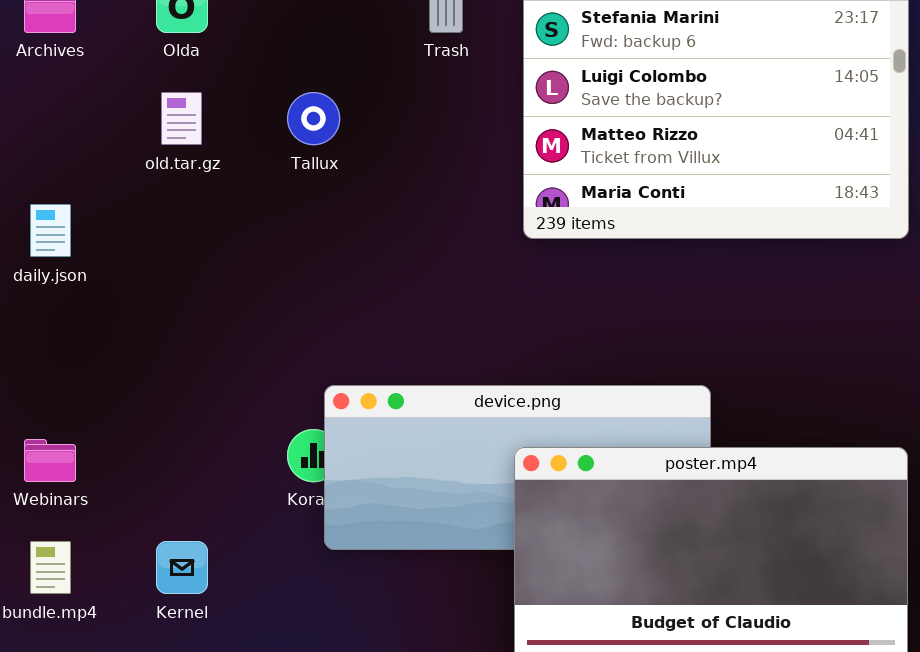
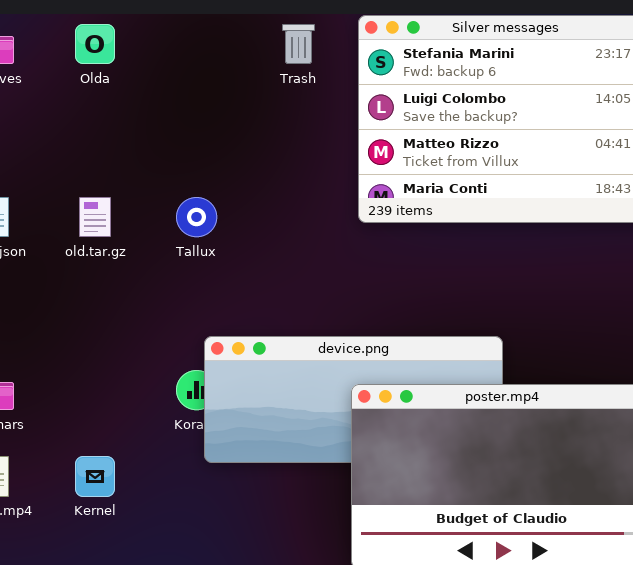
old.tar.gz: [161,92,202,145] -> [79,197,111,237], moved
Tallux: [287,92,340,145] -> [176,197,217,237], moved

